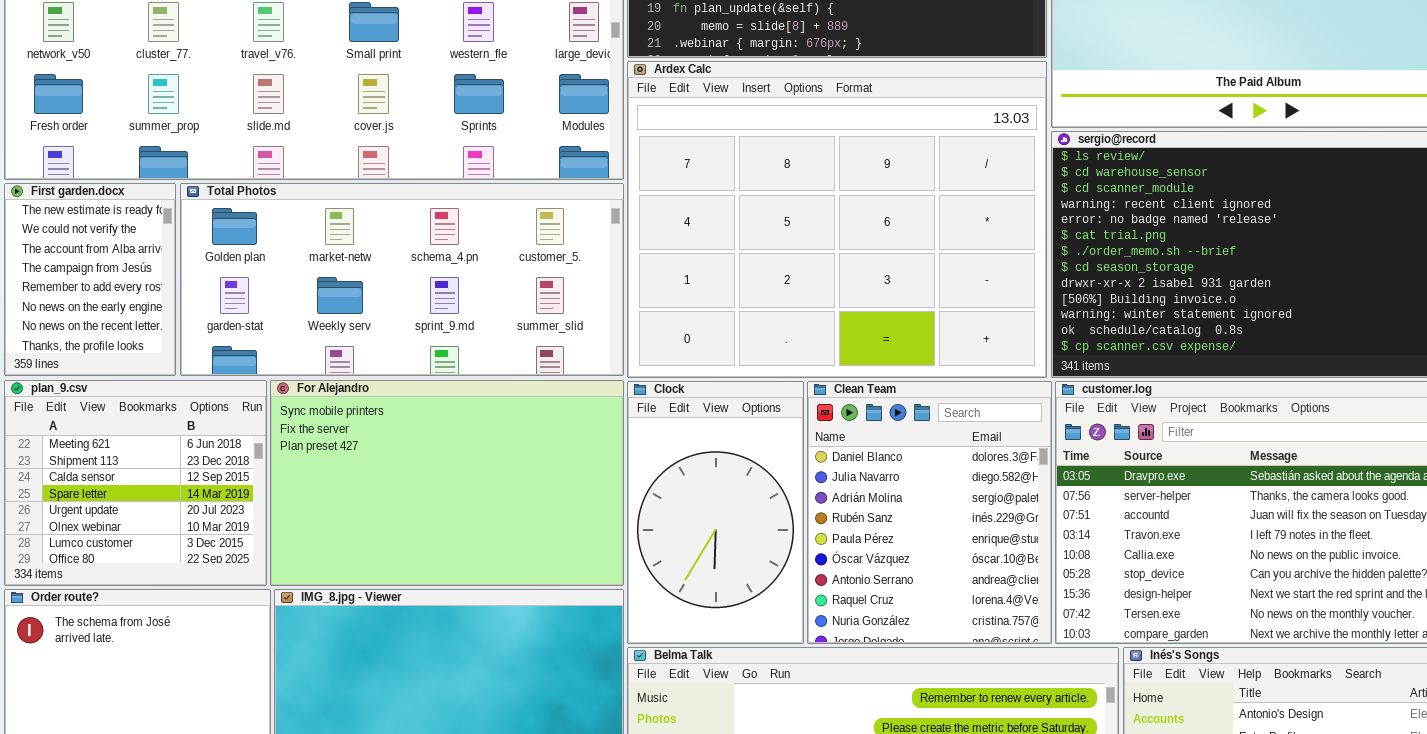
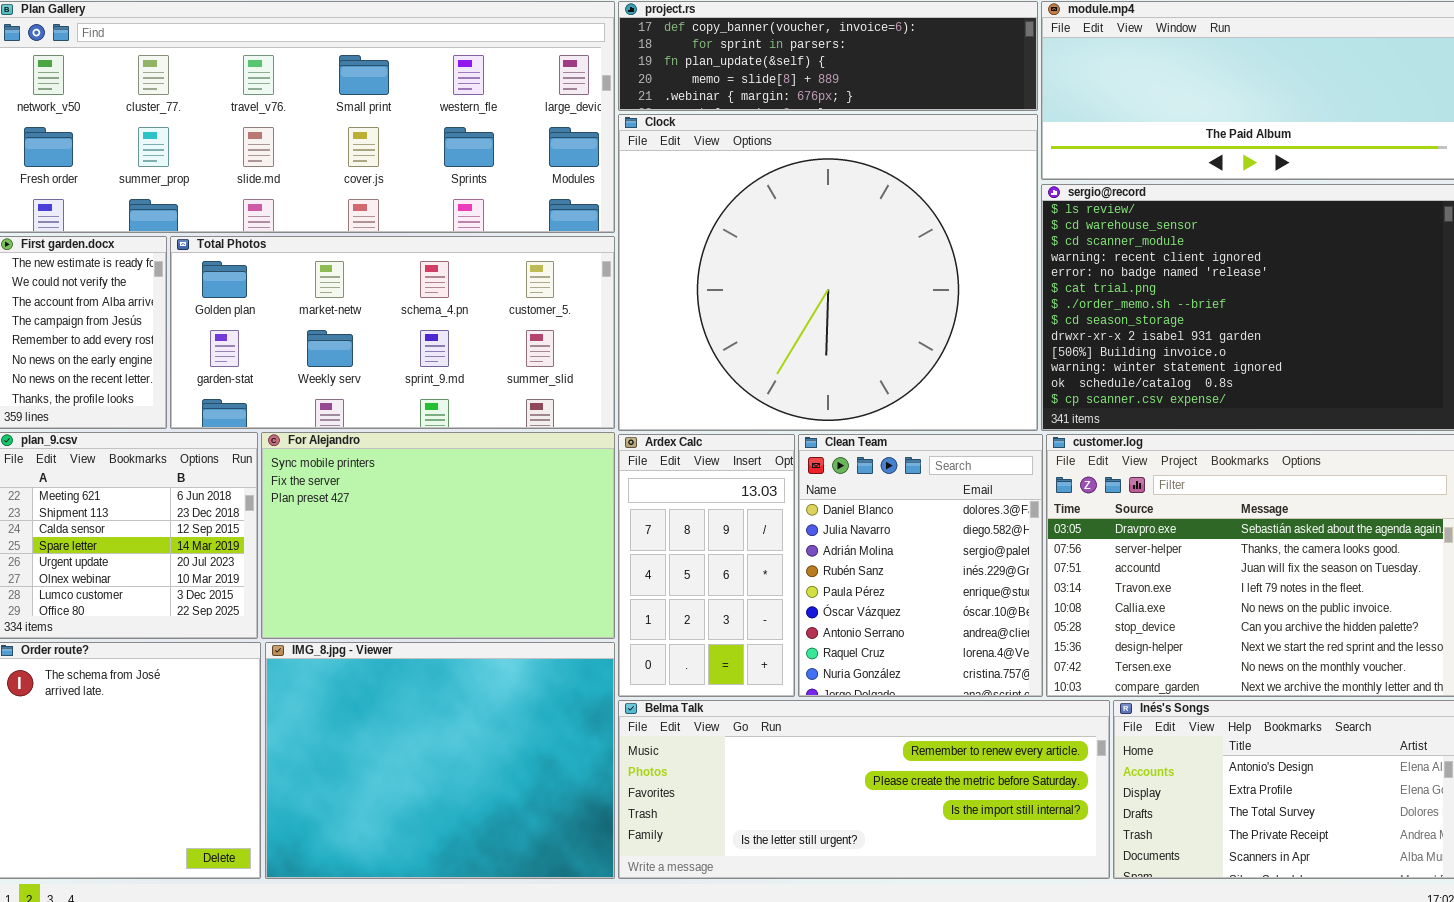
Ardex Calc: [627,61,1047,378] -> [618,434,795,697], moved, resized
Clock: [627,381,804,644] -> [618,114,1038,431], moved, resized

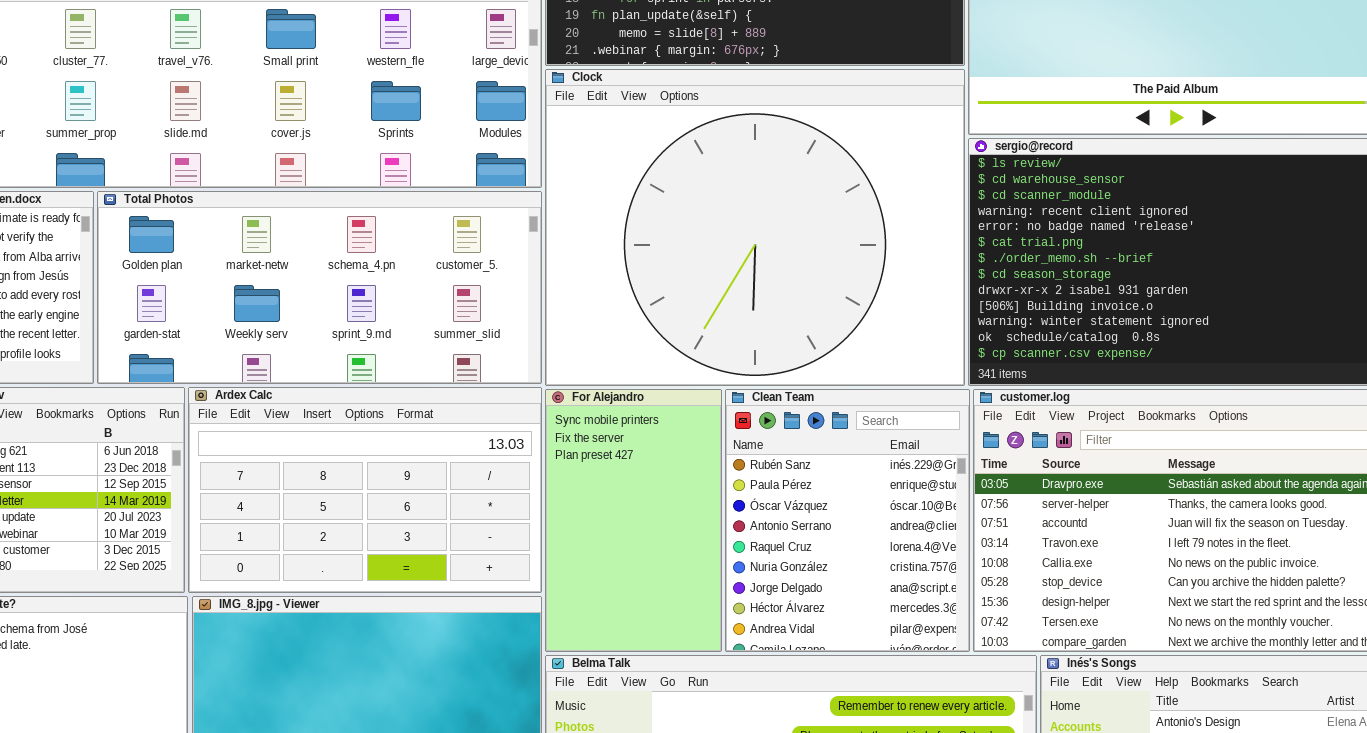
For Alejandro: [261,432,615,639] -> [545,389,722,652], moved, resized
Ardex Calc: [618,434,795,697] -> [188,387,542,593], moved, resized
Clean Team: [798,434,1043,697] -> [725,389,970,652], scrolled down 3 rows

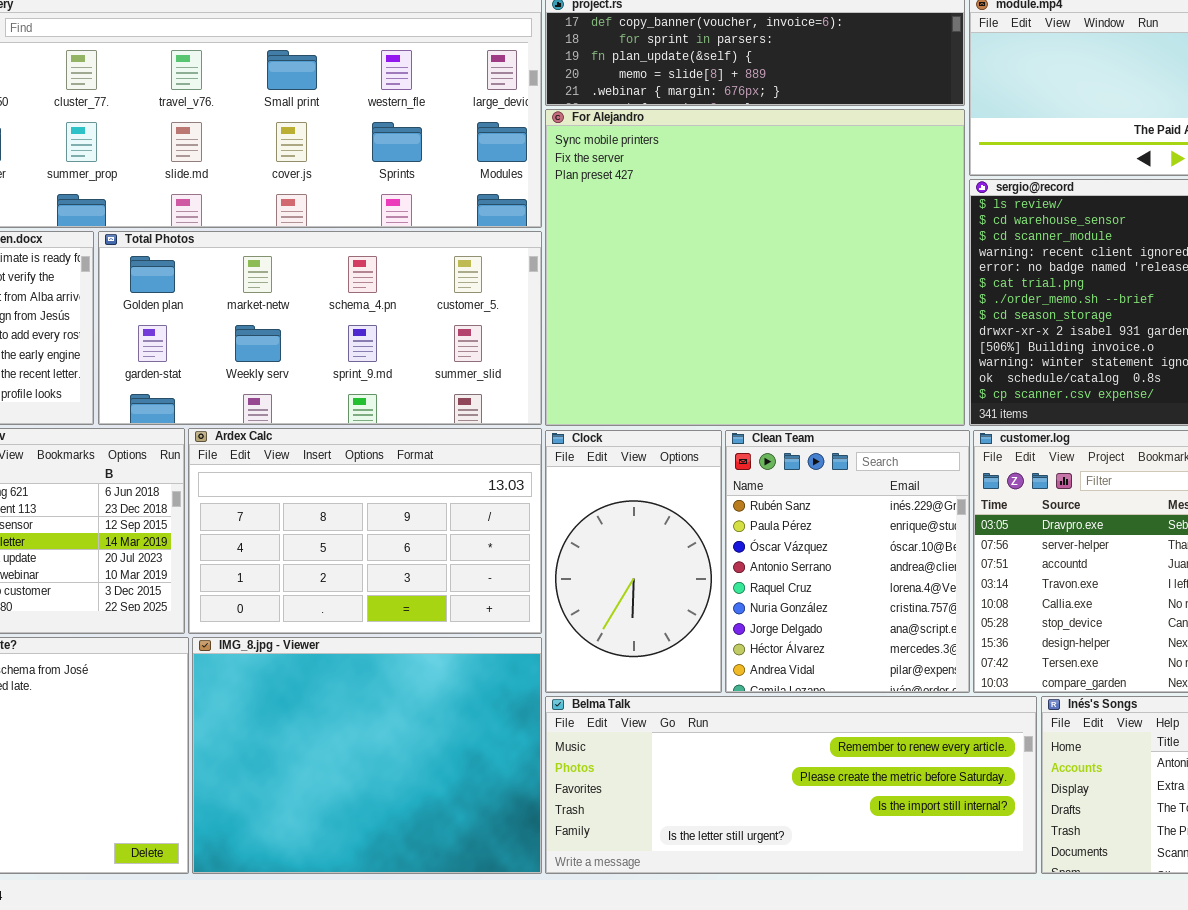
Clock: [545,69,965,386] -> [545,430,722,693], moved, resized
For Alejandro: [545,389,722,652] -> [545,109,965,426], moved, resized

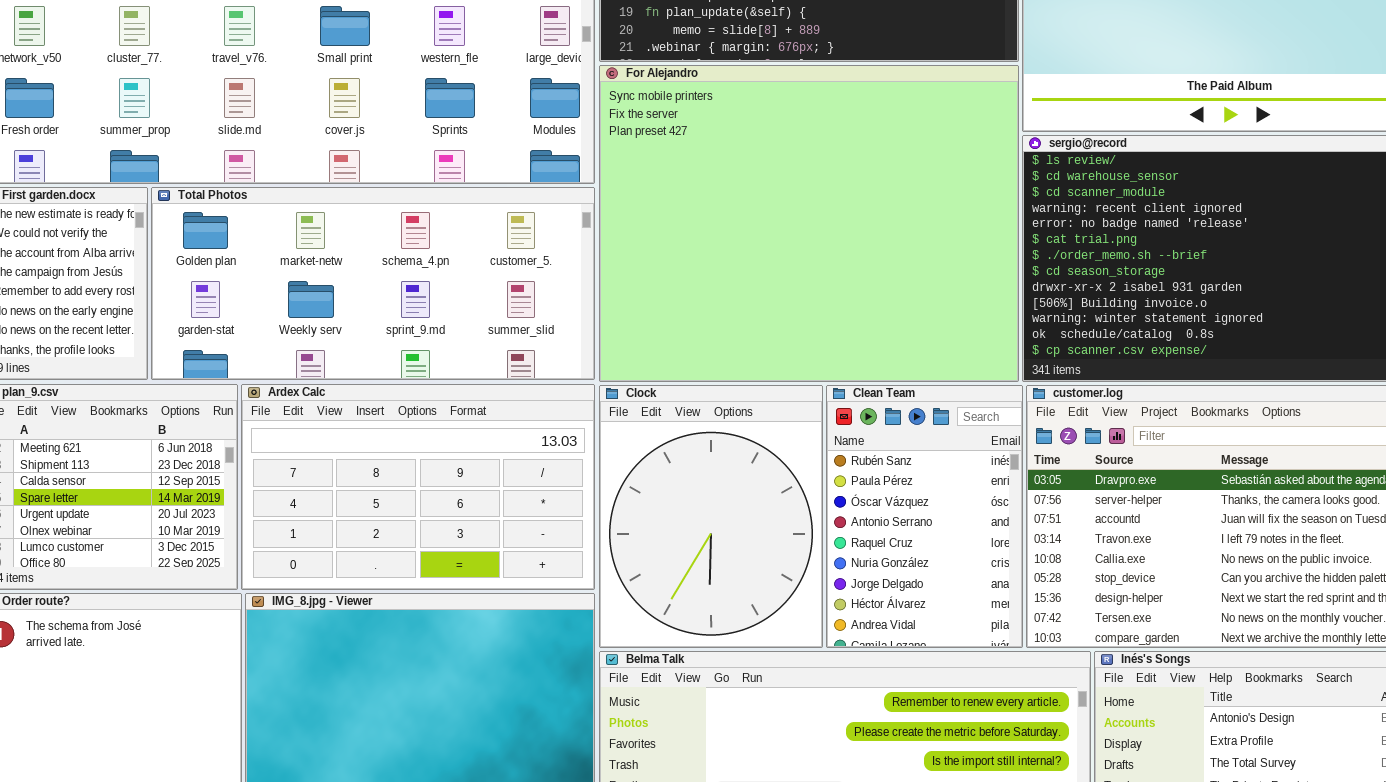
Clock: [545,430,722,693] -> [599,385,823,648], resized
Clean Team: [725,430,970,693] -> [826,385,1023,648], resized

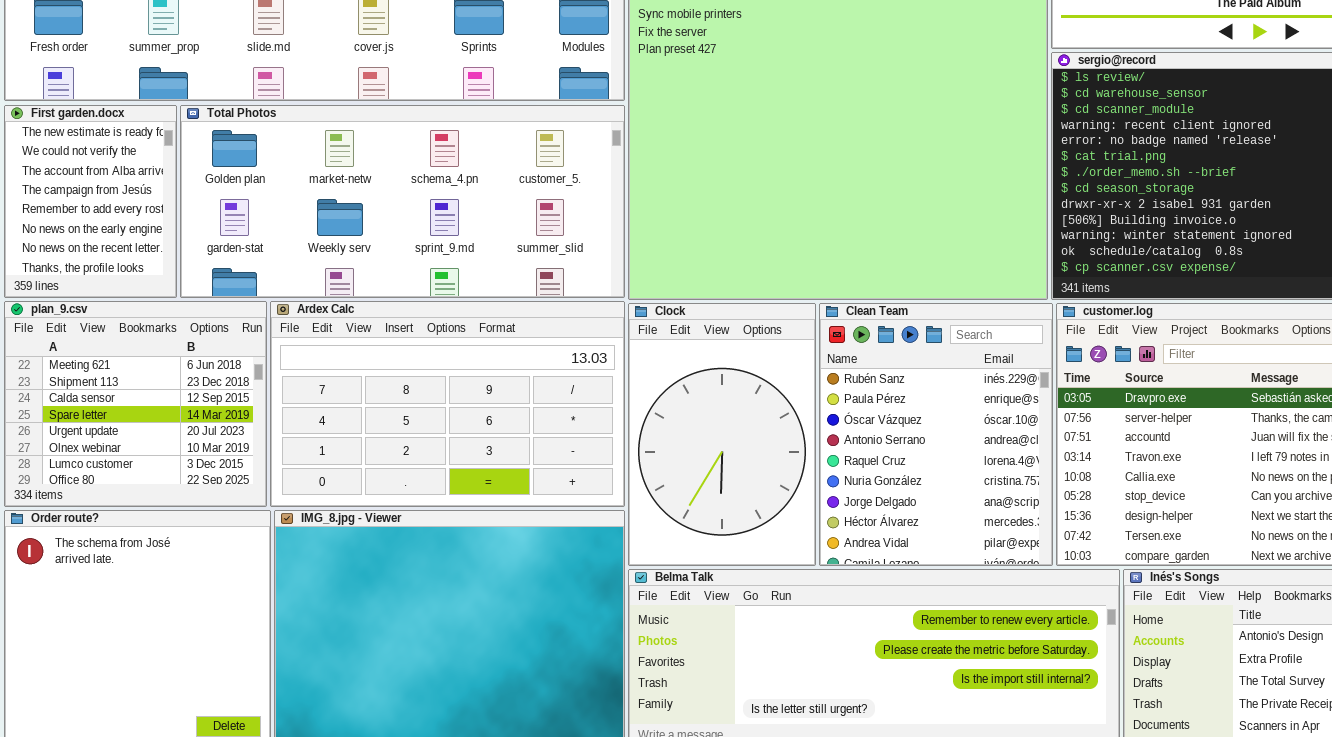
Clock: [599,385,823,648] -> [628,303,816,566], resized
Clean Team: [826,385,1023,648] -> [819,303,1053,566], resized

